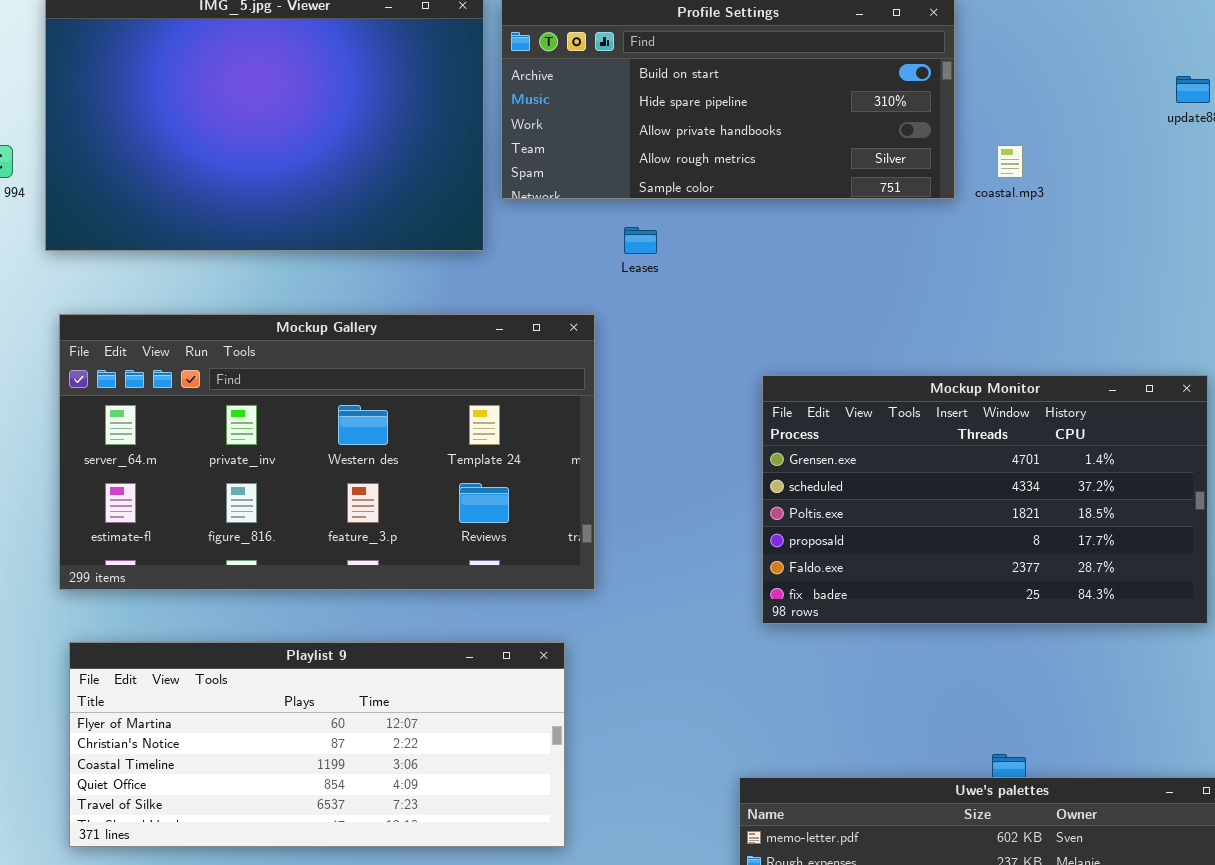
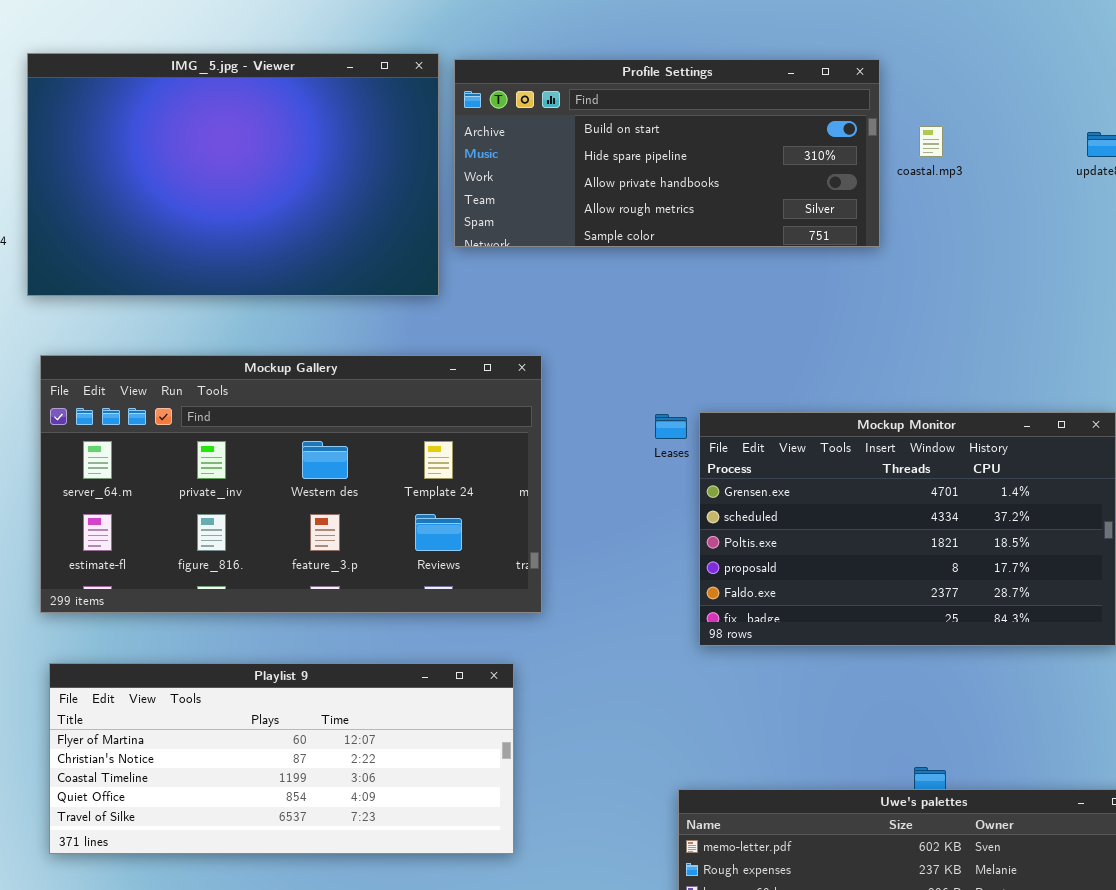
coastal.mp3: [997,145,1023,178] -> [919,126,943,157], moved
Leases: [624,227,657,254] -> [655,414,687,439], moved

